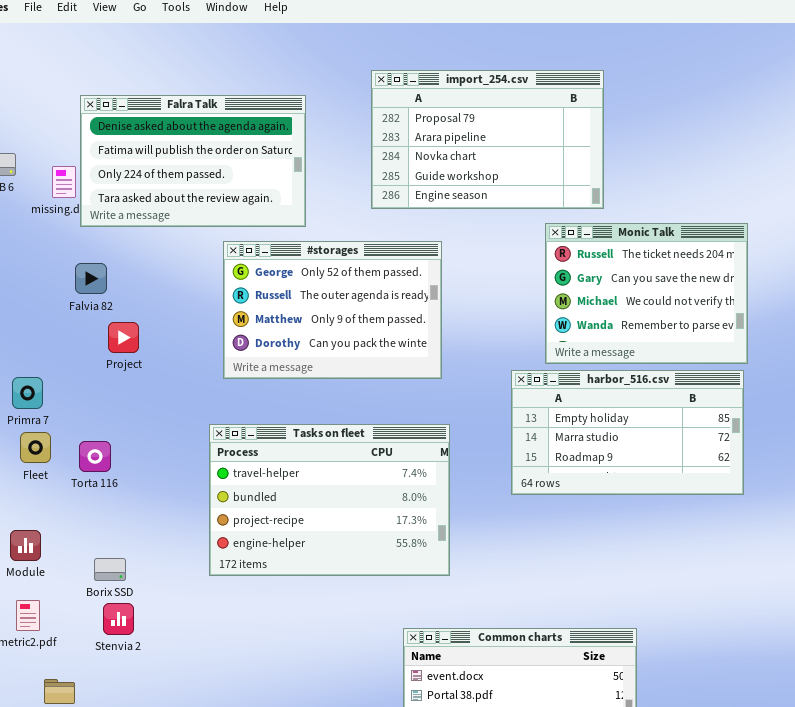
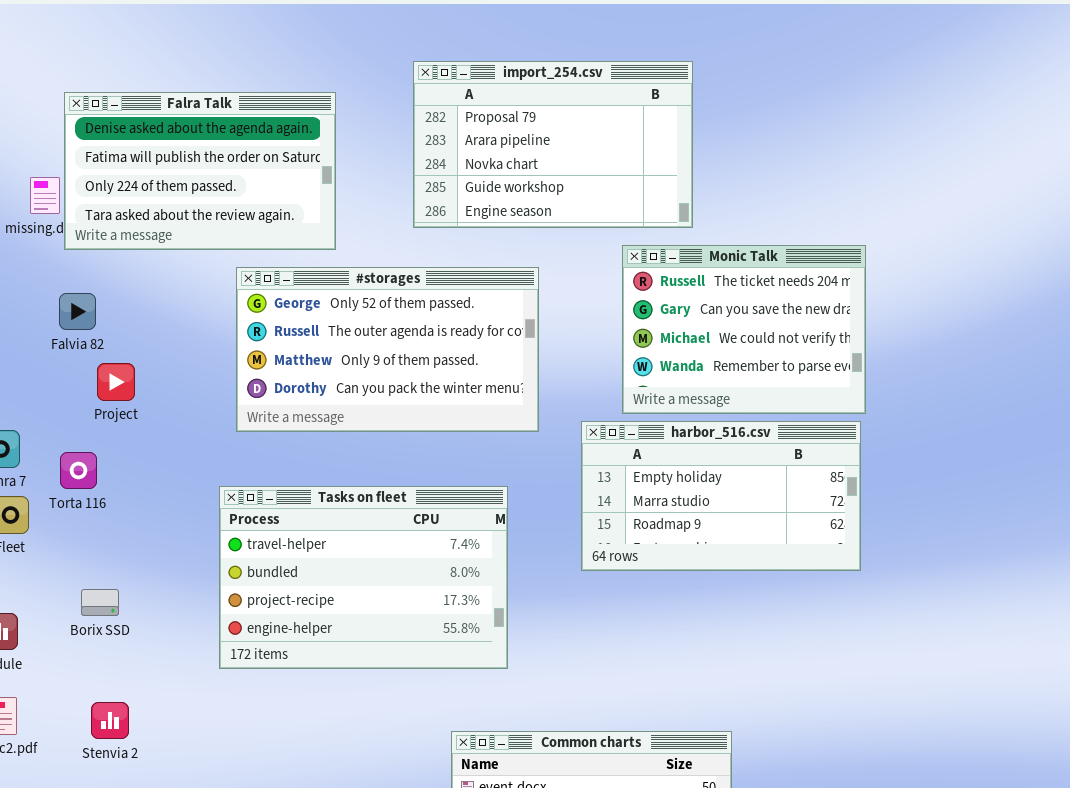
#storages: [223,241,442,379] -> [236,267,539,432], resized
Torta 116: [79,441,111,472] -> [60,452,97,489], moved
Borix SSD: [94,558,126,581] -> [81,589,119,616], moved

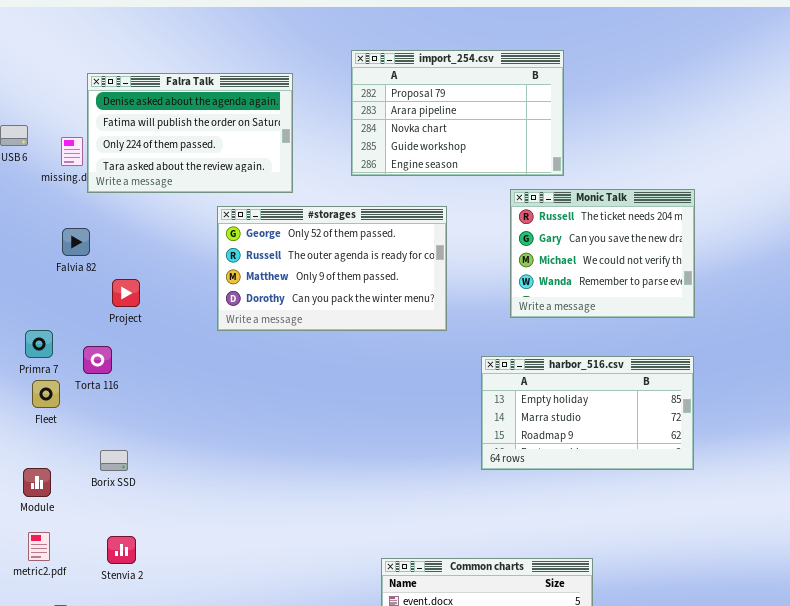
Falvia 82: [59,293,96,330] -> [62,228,90,256], moved
harbor_516.csv: [581,421,861,571] -> [481,356,694,470], moved
Tasks on fleet: [219,486,508,669] -> none, closed

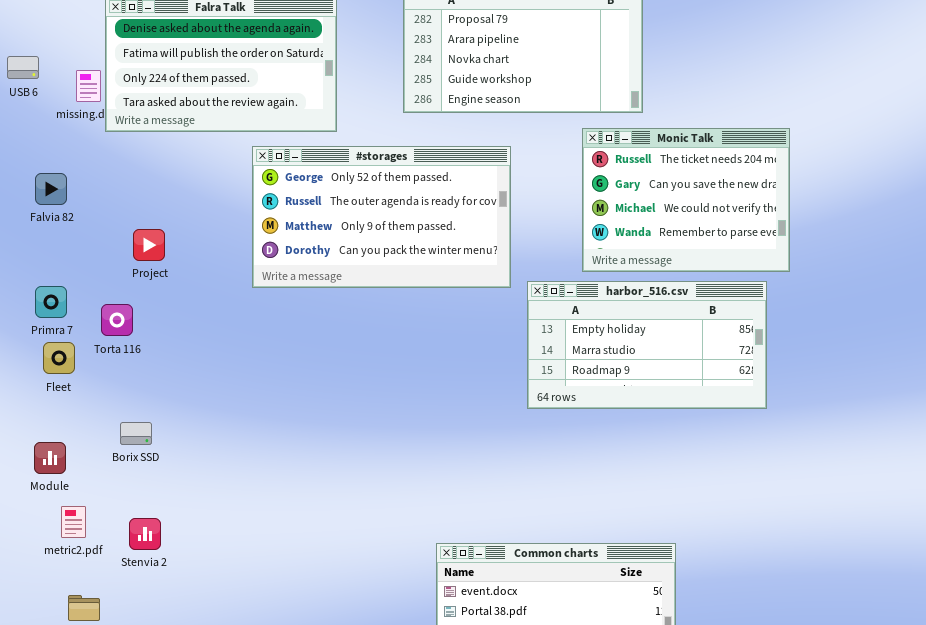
Falvia 82: [62,228,90,256] -> [35,173,67,205], moved
harbor_516.csv: [481,356,694,470] -> [527,281,767,409], moved
metric2.pdf: [28,532,50,561] -> [61,506,86,538], moved

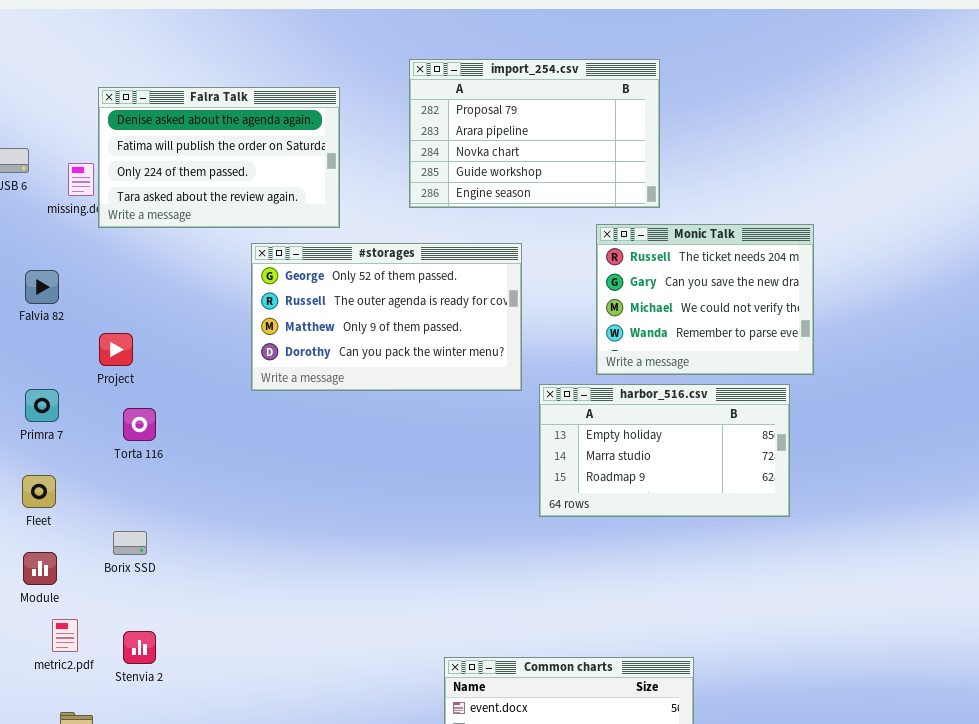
Project: [133,229,165,261] -> [99,333,133,366], moved
Torta 116: [101,304,133,336] -> [123,408,156,441], moved
Fleet: [43,342,75,374] -> [22,475,56,508], moved

